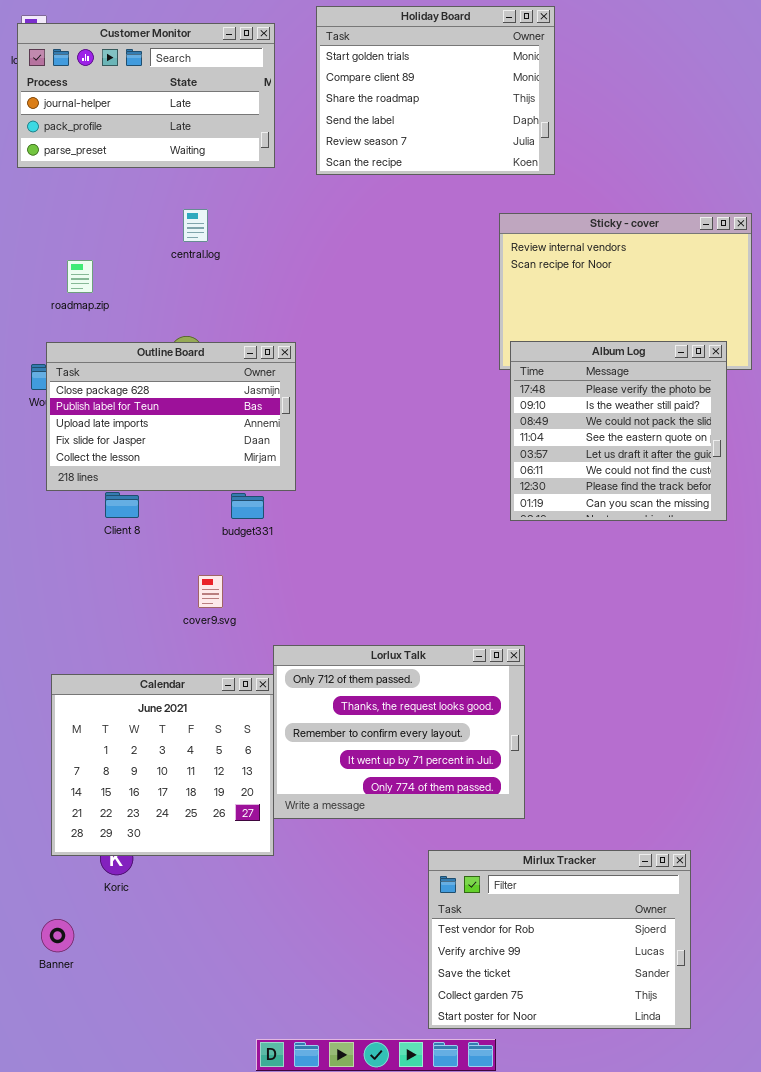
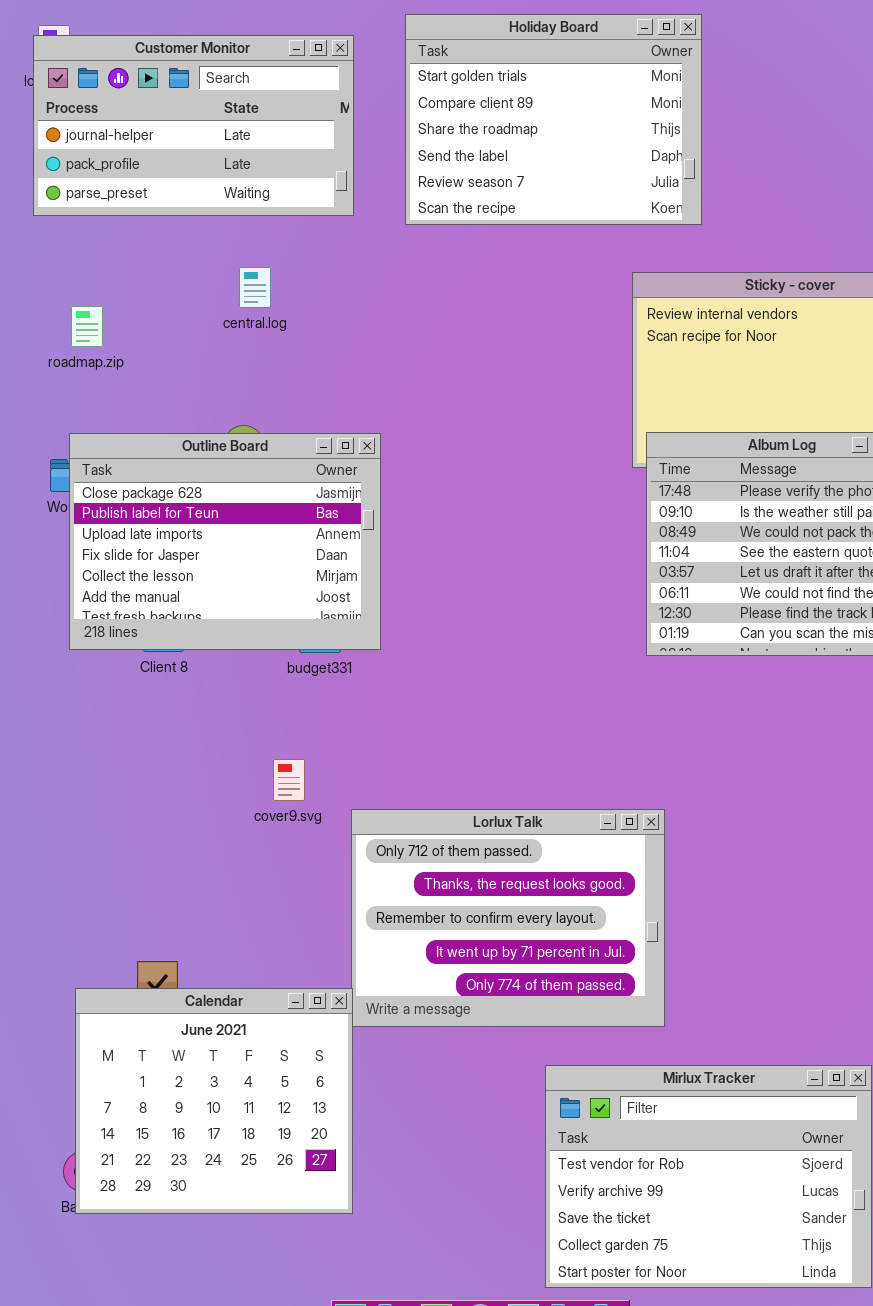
roadmap.zip: [67,260,93,293] -> [71,306,103,347], moved
Outline Board: [46,342,296,491] -> [69,433,381,650], resized
cover9.svg: [198,575,223,608] -> [273,759,305,801], moved
Calendar: [51,674,274,856] -> [75,988,353,1214], moved

